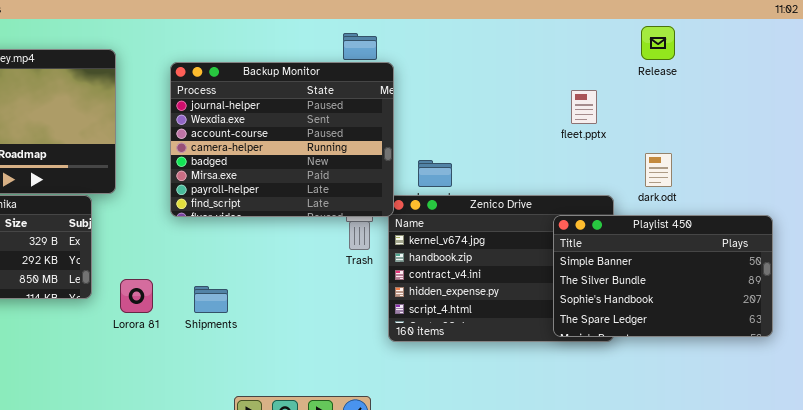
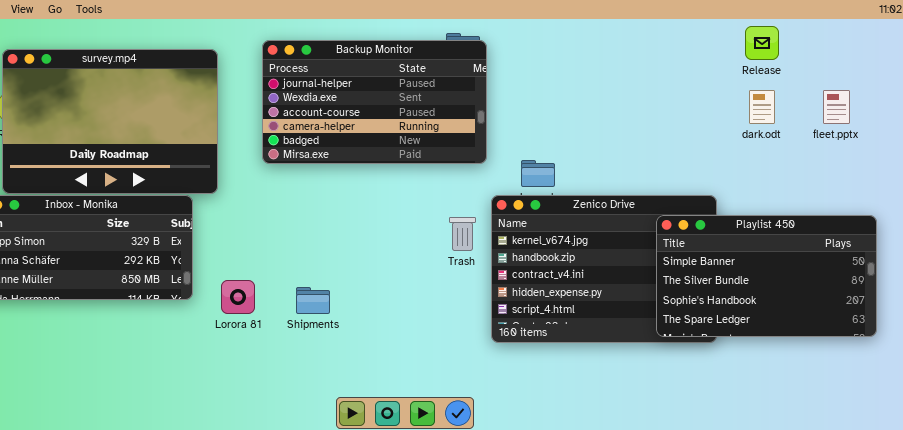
Backup Monitor: [170,62,394,217] -> [262,40,487,164], moved, resized
fleet.pptx: [571,90,597,124] -> [823,90,850,124], moved
dark.odt: [645,153,672,187] -> [749,90,775,124], moved

